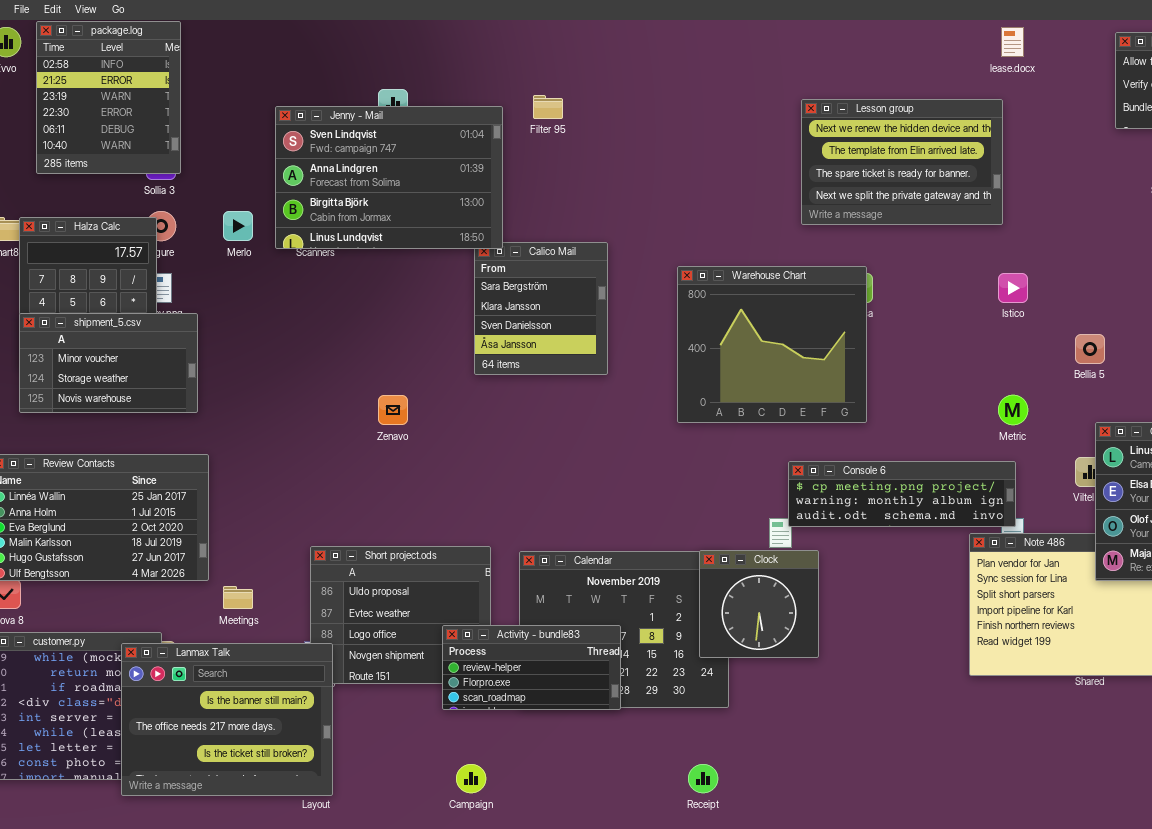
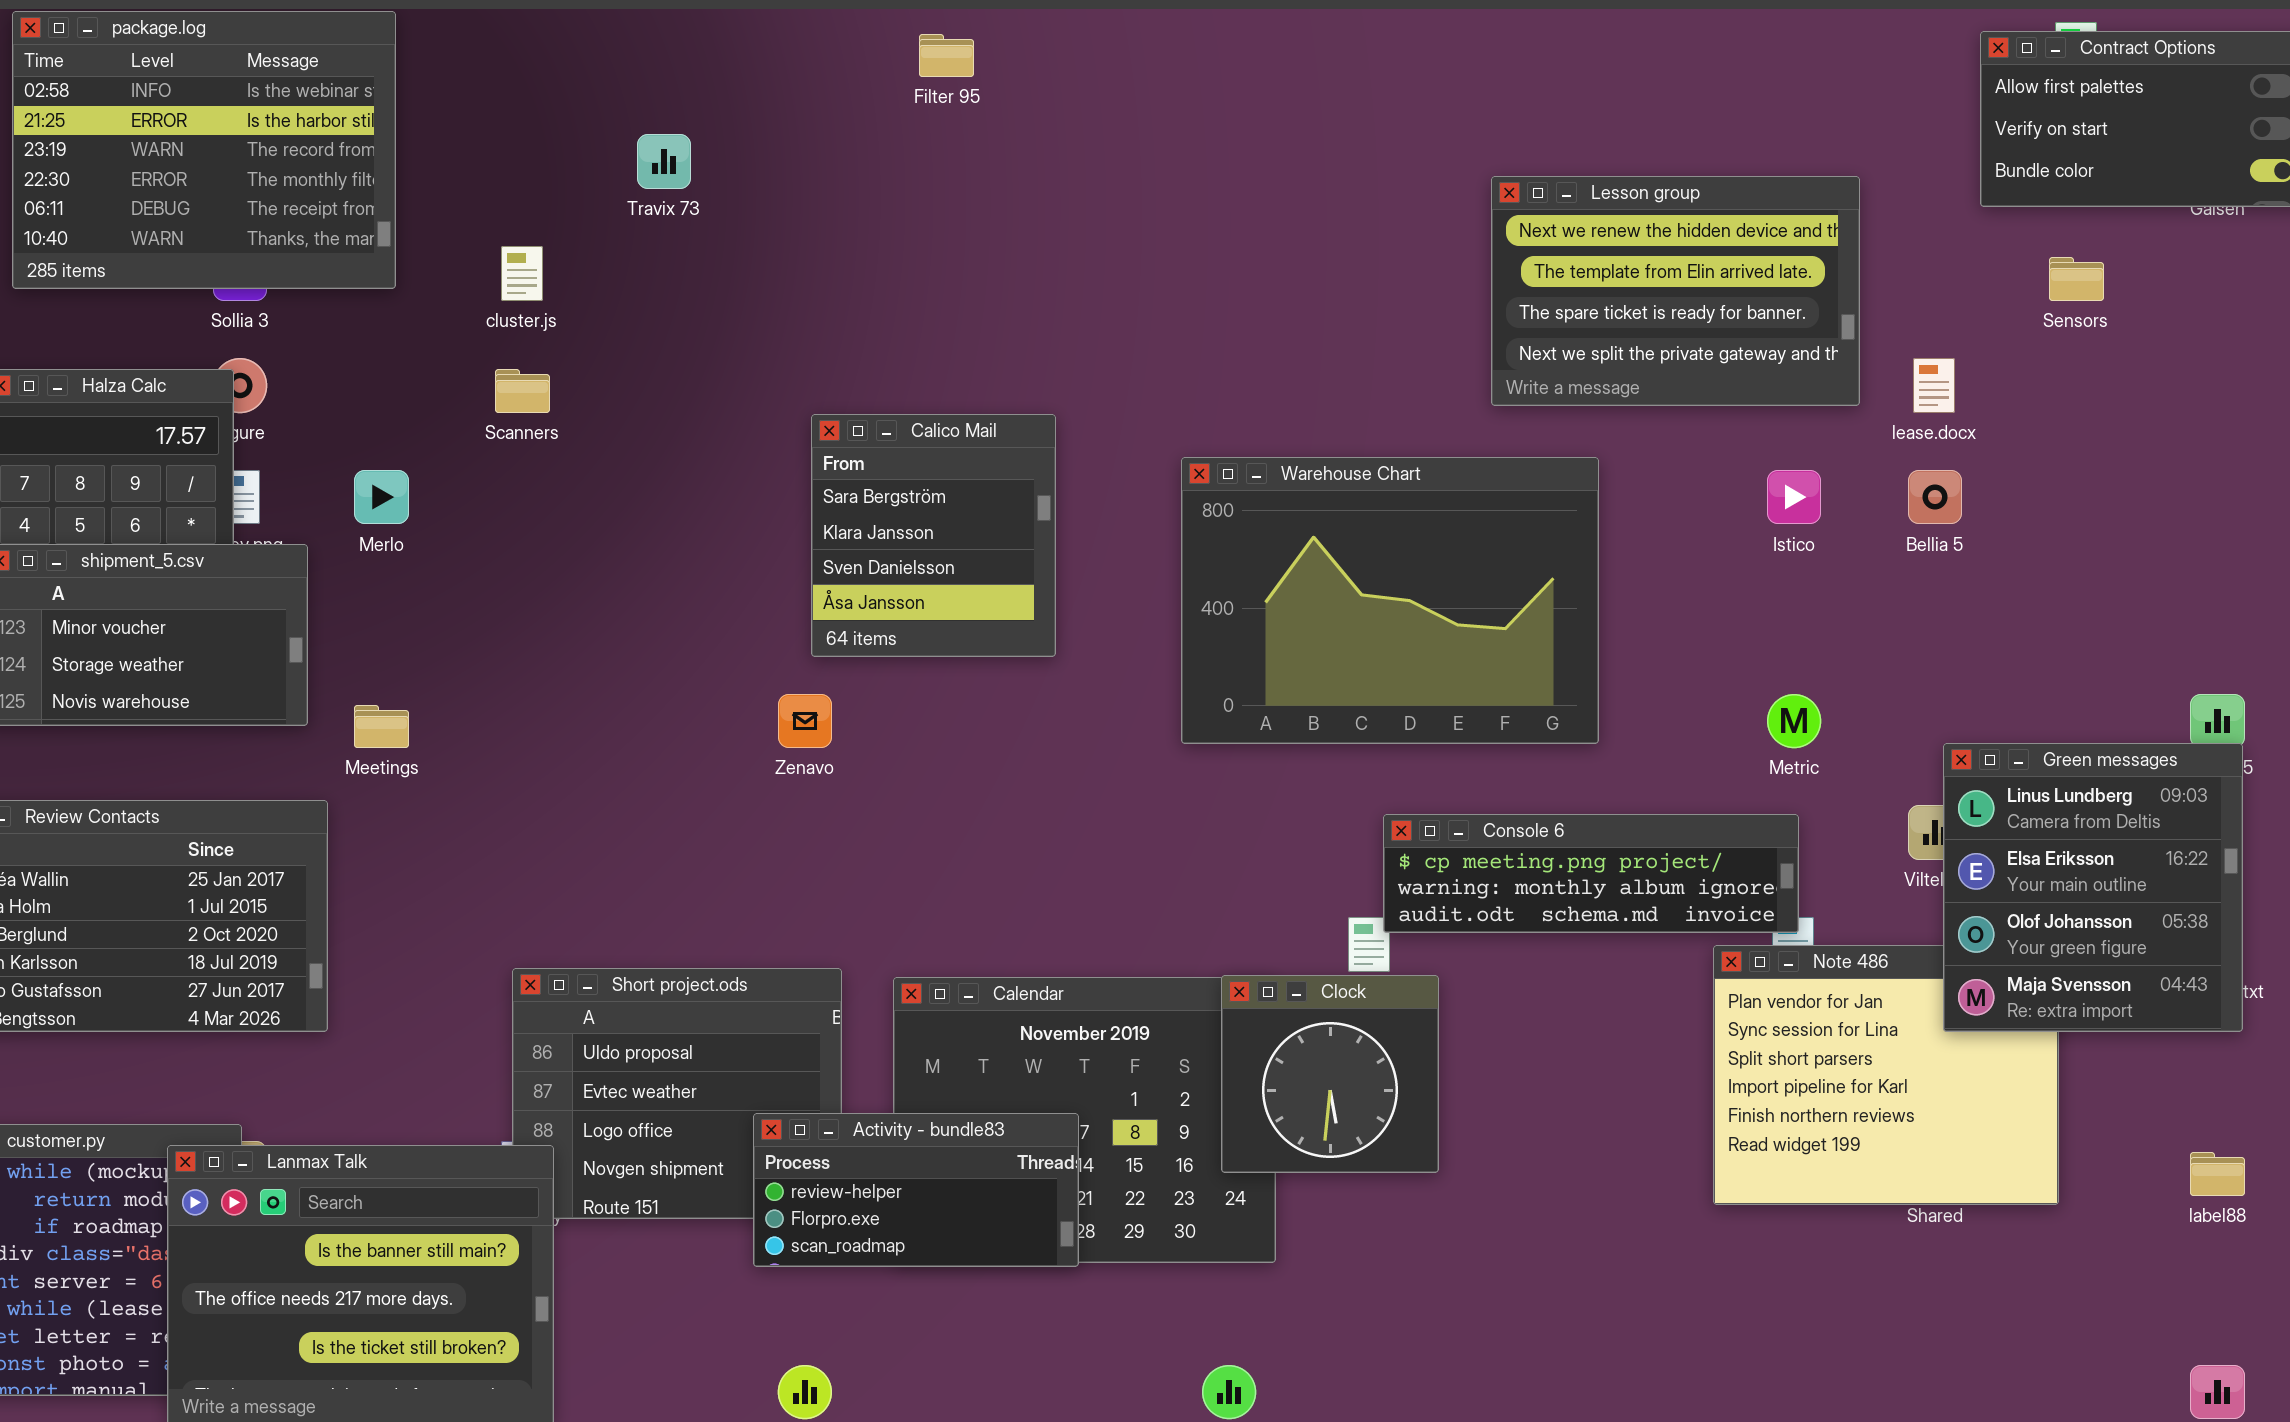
package.log: [36,21,181,174] -> [12,11,396,289], resized
lease.docx: [1001,27,1024,57] -> [1913,358,1955,413], moved
Filter 95: [533,95,563,119] -> [919,34,974,77], moved
Lesson group: [801,99,1003,225] -> [1491,176,1860,406], moved
Jenny - Mail: [275,106,503,249] -> none, closed
Merlo: [223,211,253,241] -> [354,470,409,524], moved
Warehouse Chart: [677,266,867,423] -> [1181,457,1599,744], resized
Bellia 5: [1075,334,1105,364] -> [1908,470,1962,524], moved
Zenavo: [378,395,408,425] -> [778,694,832,748], moved
Meetings: [223,586,253,609] -> [354,705,409,748], moved

